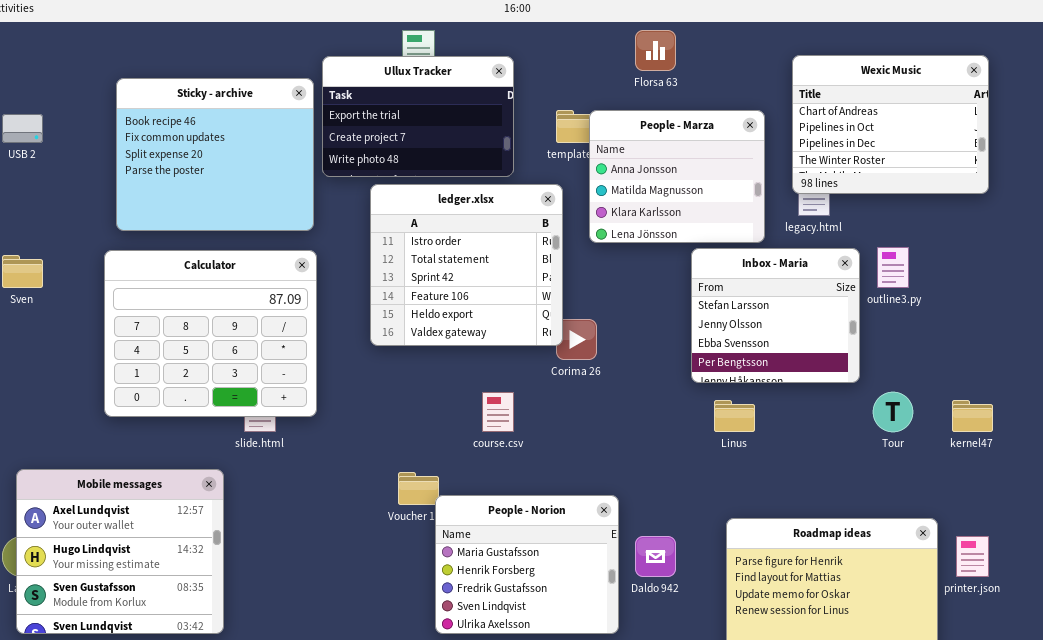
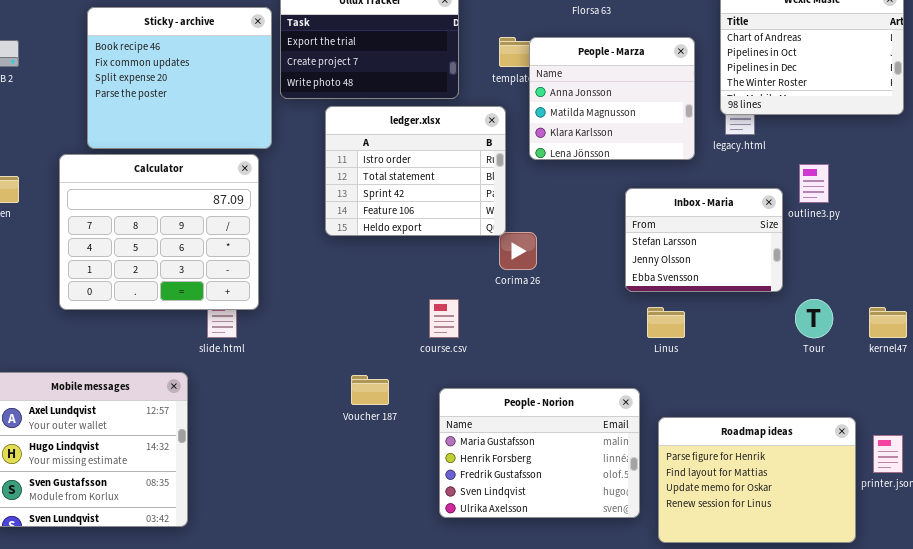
ledger.xlsx: [370,184,563,346] -> [325,106,506,236], resized
Inbox - Maria: [691,248,860,383] -> [625,188,783,292], resized
Calculator: [104,250,317,417] -> [59,154,259,310], moved
People - Norion: [435,495,619,634] -> [439,388,640,518], moved, resized

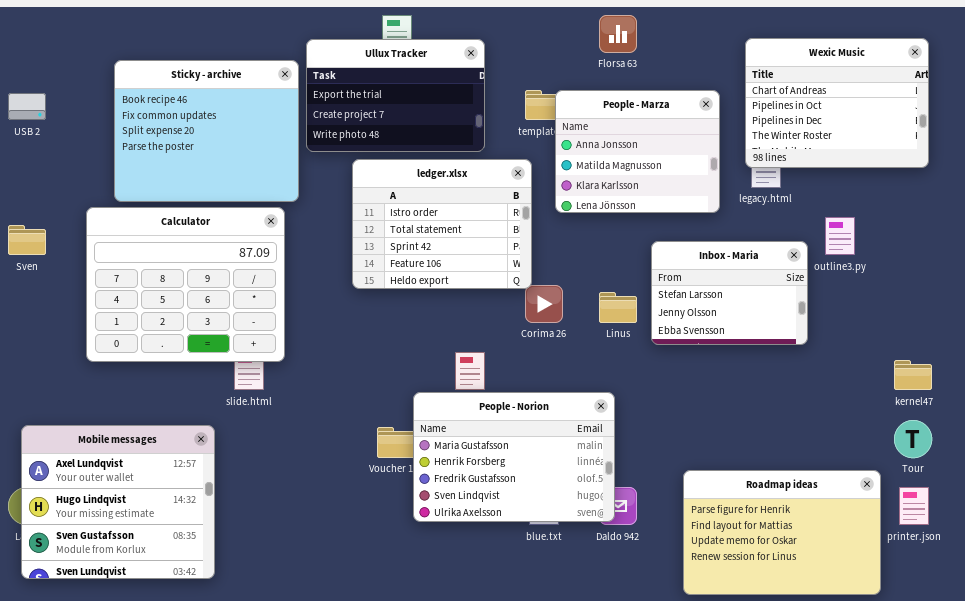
Tour: [795,299,833,338] -> [894,420,932,458], moved
Linus: [647,307,685,338] -> [599,292,637,323], moved
People - Norion: [439,388,640,518] -> [413,392,615,522], moved

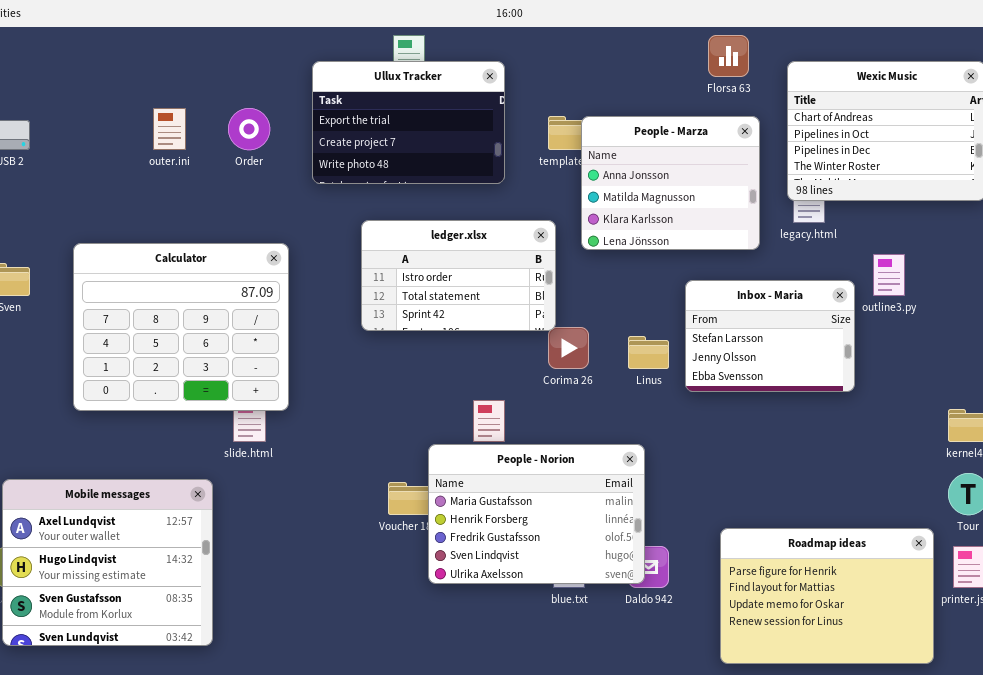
Florsa 63: [599,15,637,53] -> [708,35,749,77], moved
Sticky - archive: [114,60,299,202] -> none, closed
ledger.xlsx: [352,159,532,289] -> [361,220,556,331], resized

